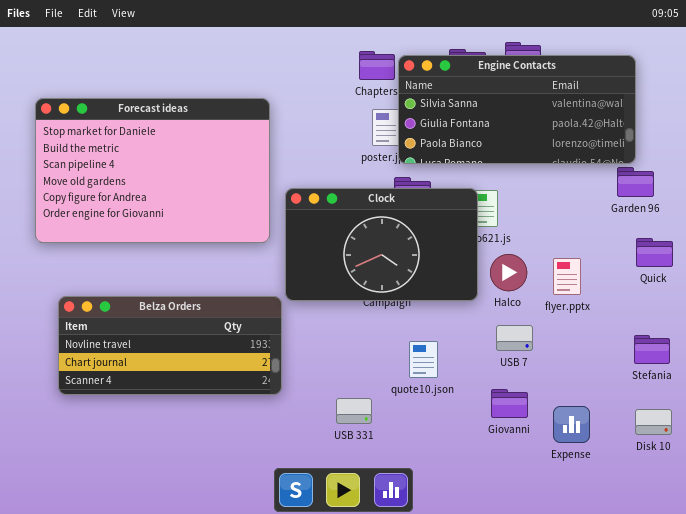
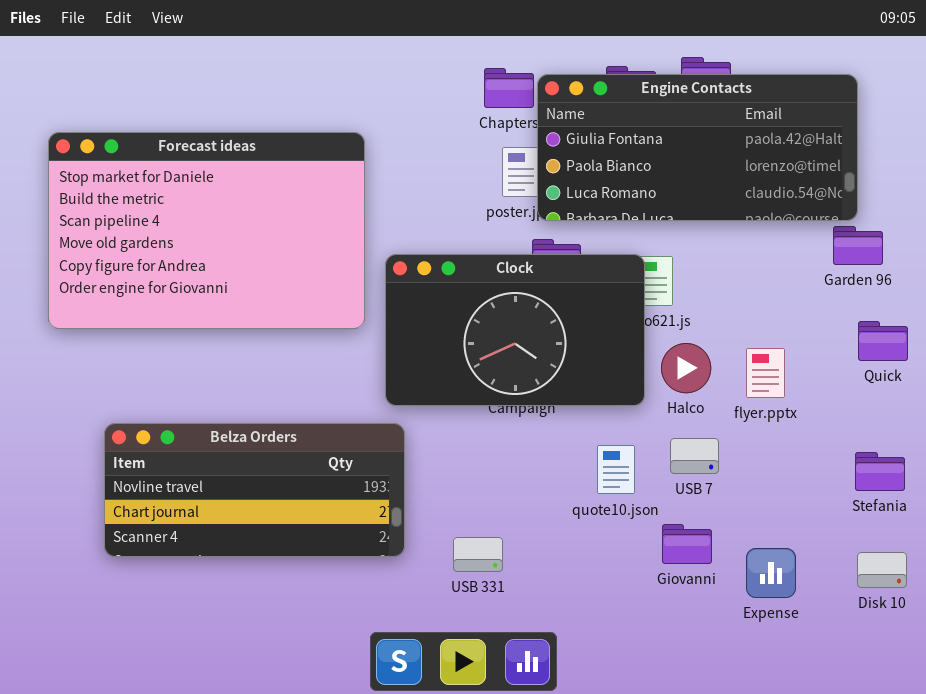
Engine Contacts: [398,55,636,164] -> [537,74,858,221], scrolled down 1 row
Belza Orders: [58,296,282,395] -> [104,423,405,557], moved
quote10.json: [409,341,438,378] -> [597,445,635,494], moved

